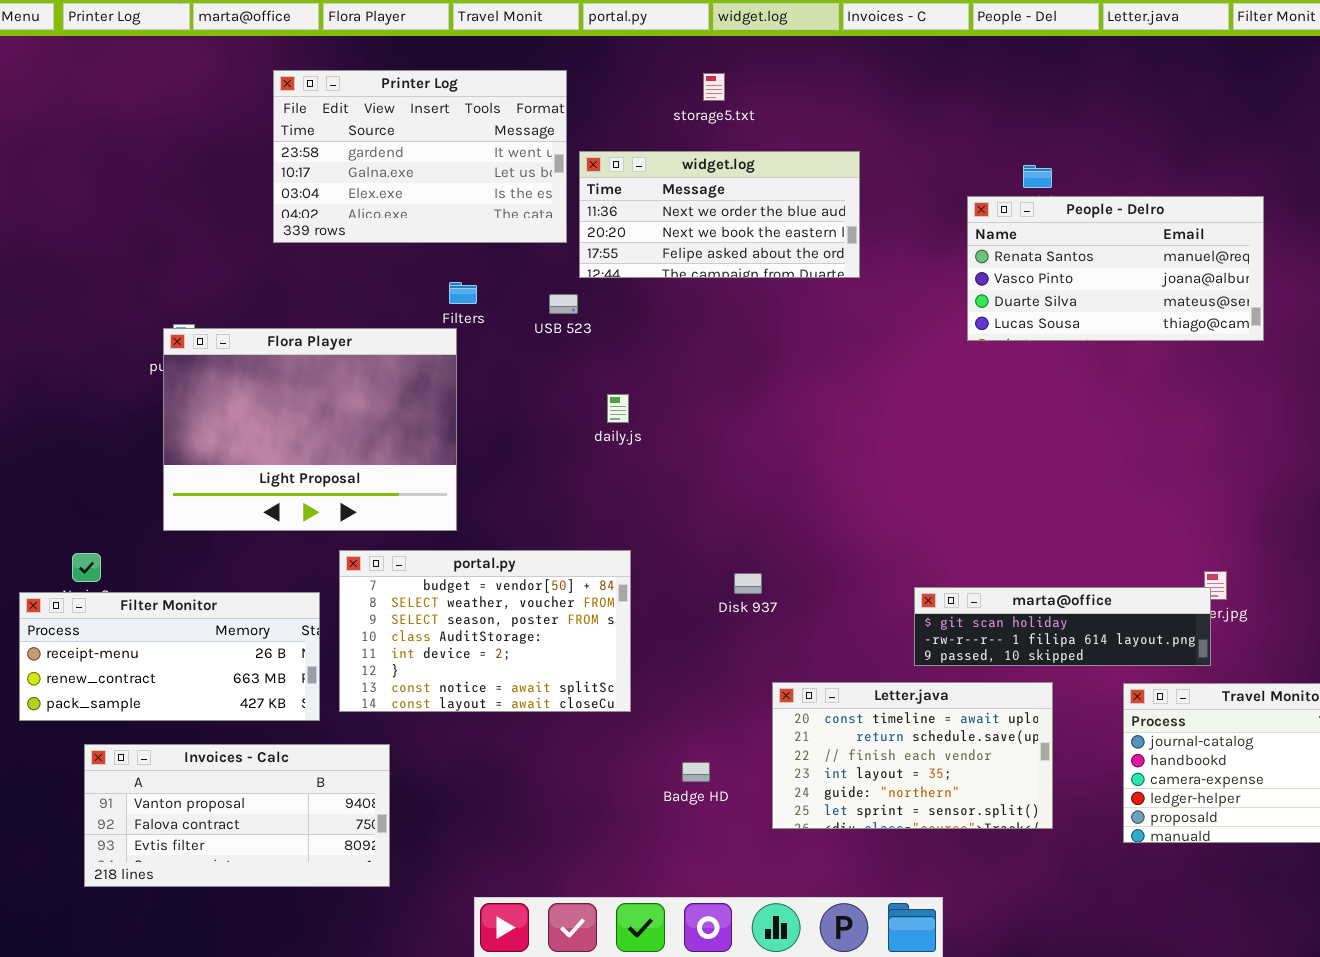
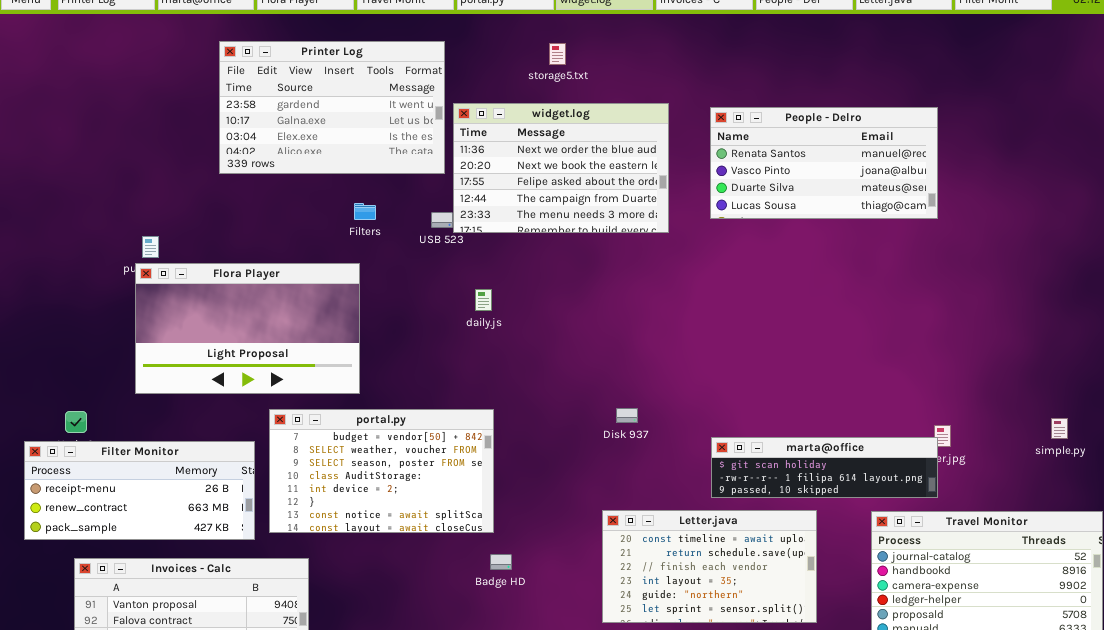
widget.log: [579,151,860,278] -> [453,103,669,233], resized
People - Delro: [967,196,1264,341] -> [710,107,938,219], moved
Flora Player: [163,328,457,531] -> [135,263,360,394], resized
Disk 937: [734,573,762,594] -> [616,408,638,423], moved
Badge HD: [682,762,710,782] -> [490,554,512,570], moved

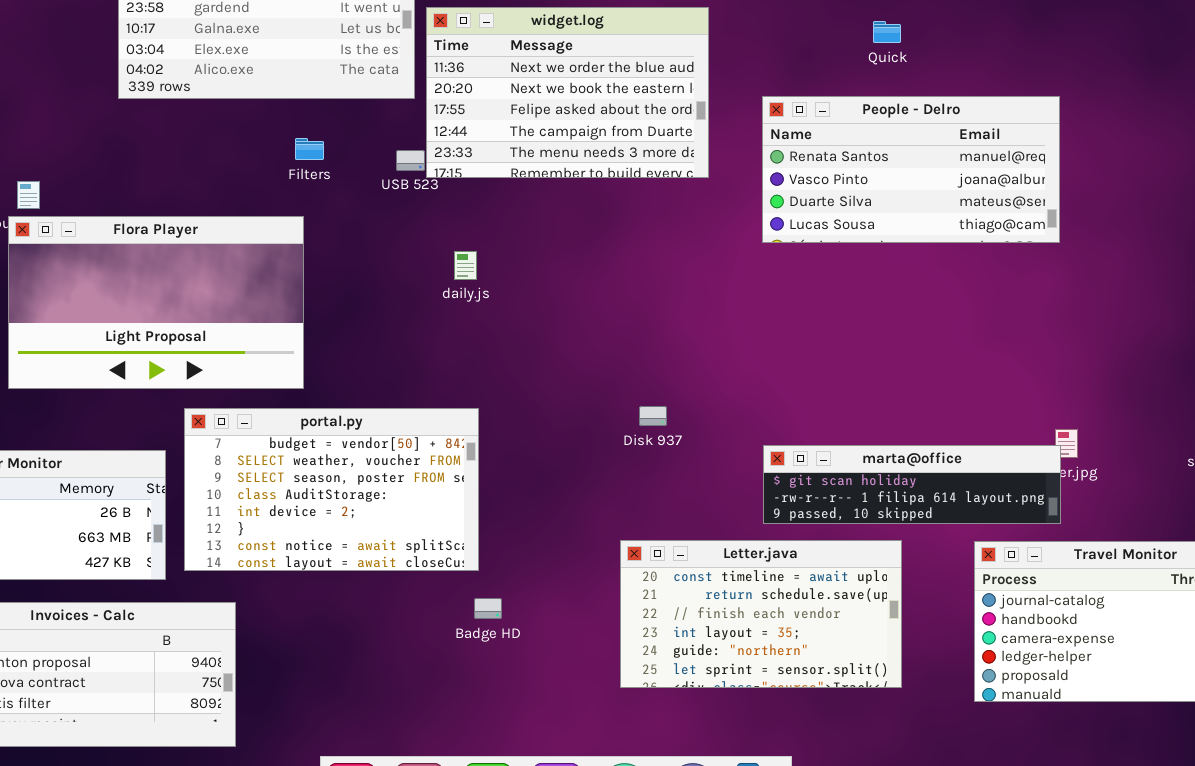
People - Delro: [710,107,938,219] -> [762,96,1060,243], moved

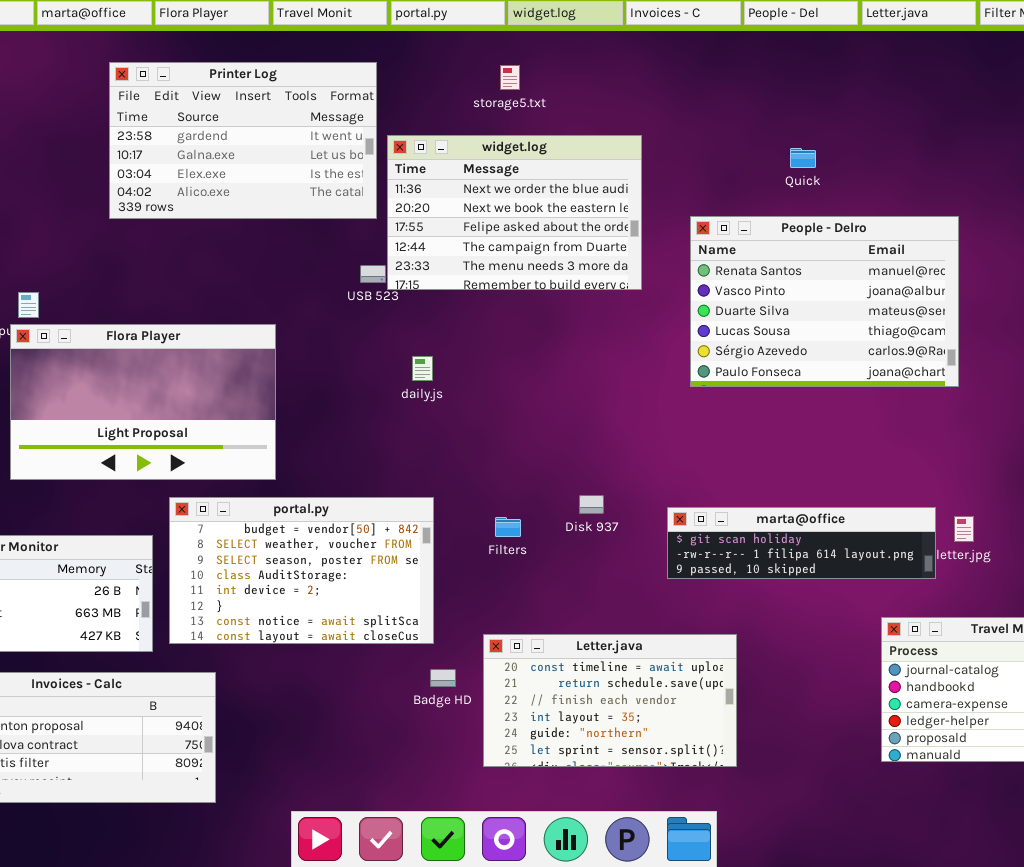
People - Delro: [762,96,1060,243] -> [690,216,959,387], resized
Filters: [295,138,324,160] -> [495,517,521,537], moved
marta@office: [763,445,1061,524] -> [667,507,936,579], moved
Letter.java: [620,540,902,688] -> [483,634,737,767], moved

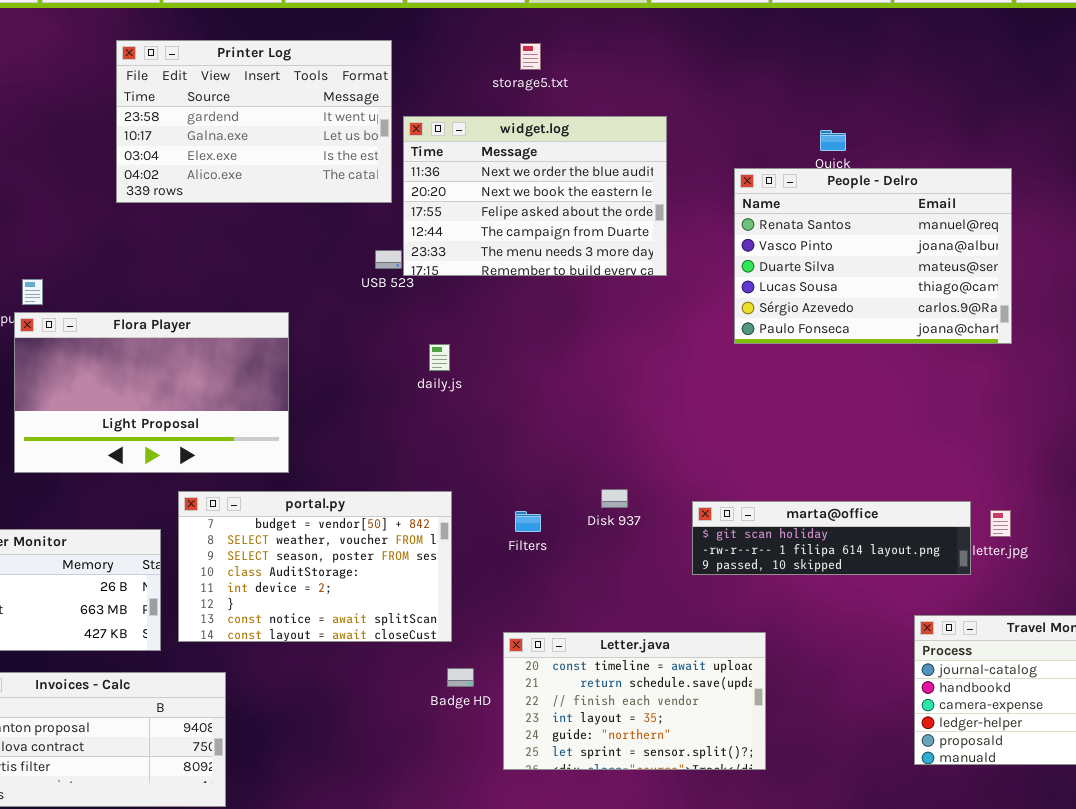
People - Delro: [690,216,959,387] -> [734,168,1012,344], moved

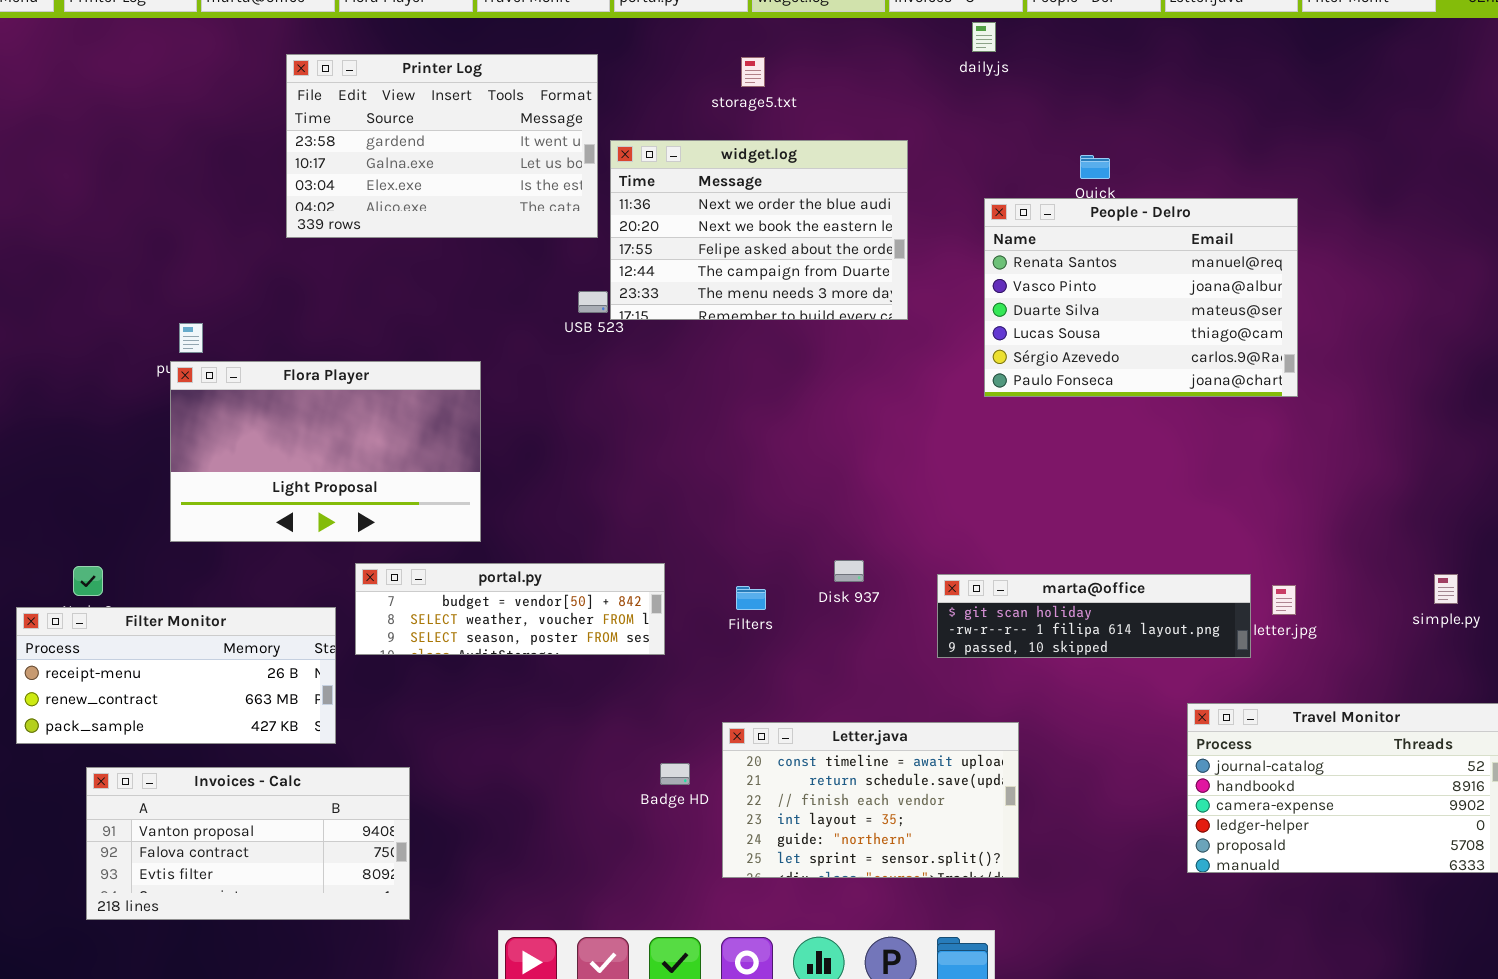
daily.js: [429,344,450,371] -> [972,22,996,52], moved
portal.py: [178,491,452,642] -> [355,563,665,655], resized

